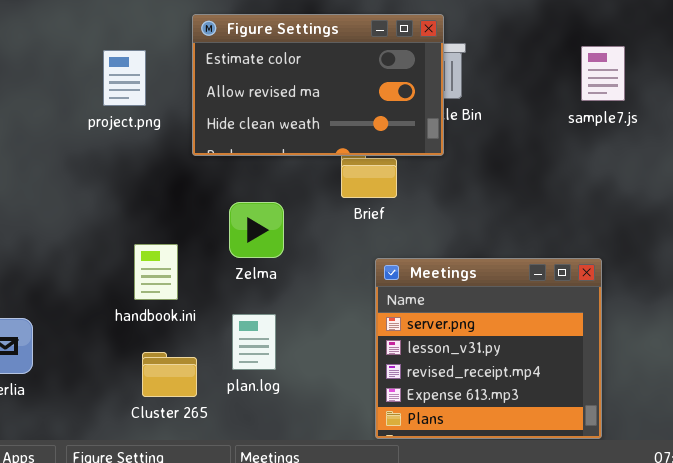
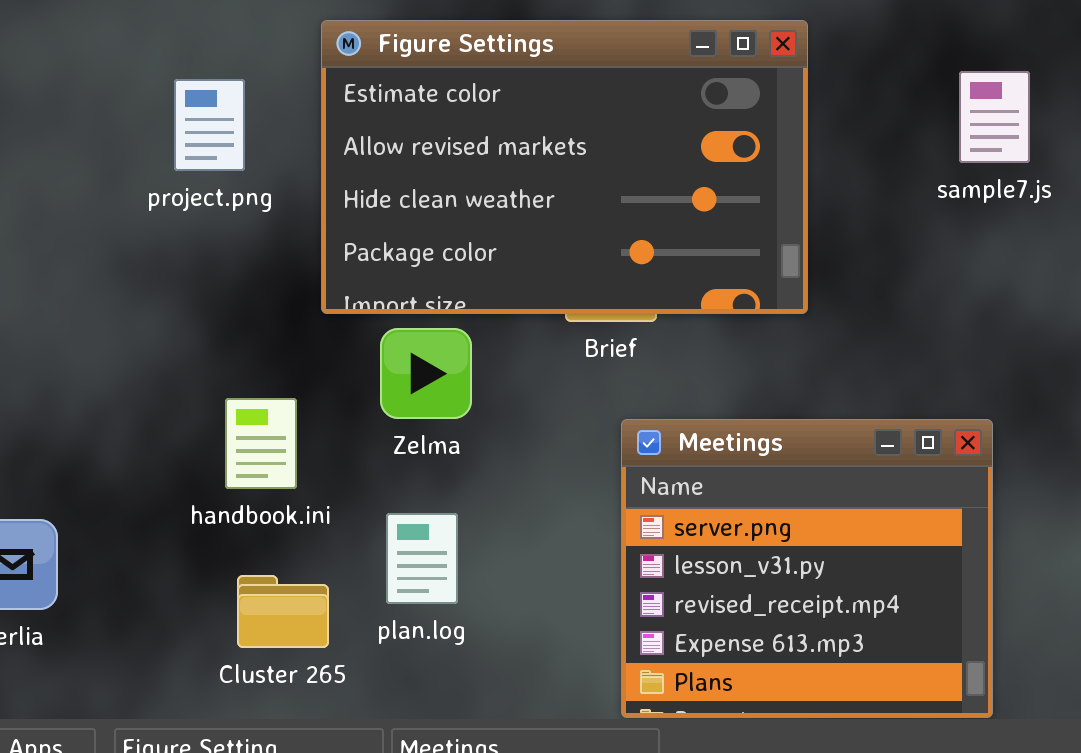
Figure Settings: [192,14,444,156] -> [321,20,808,314], resized

